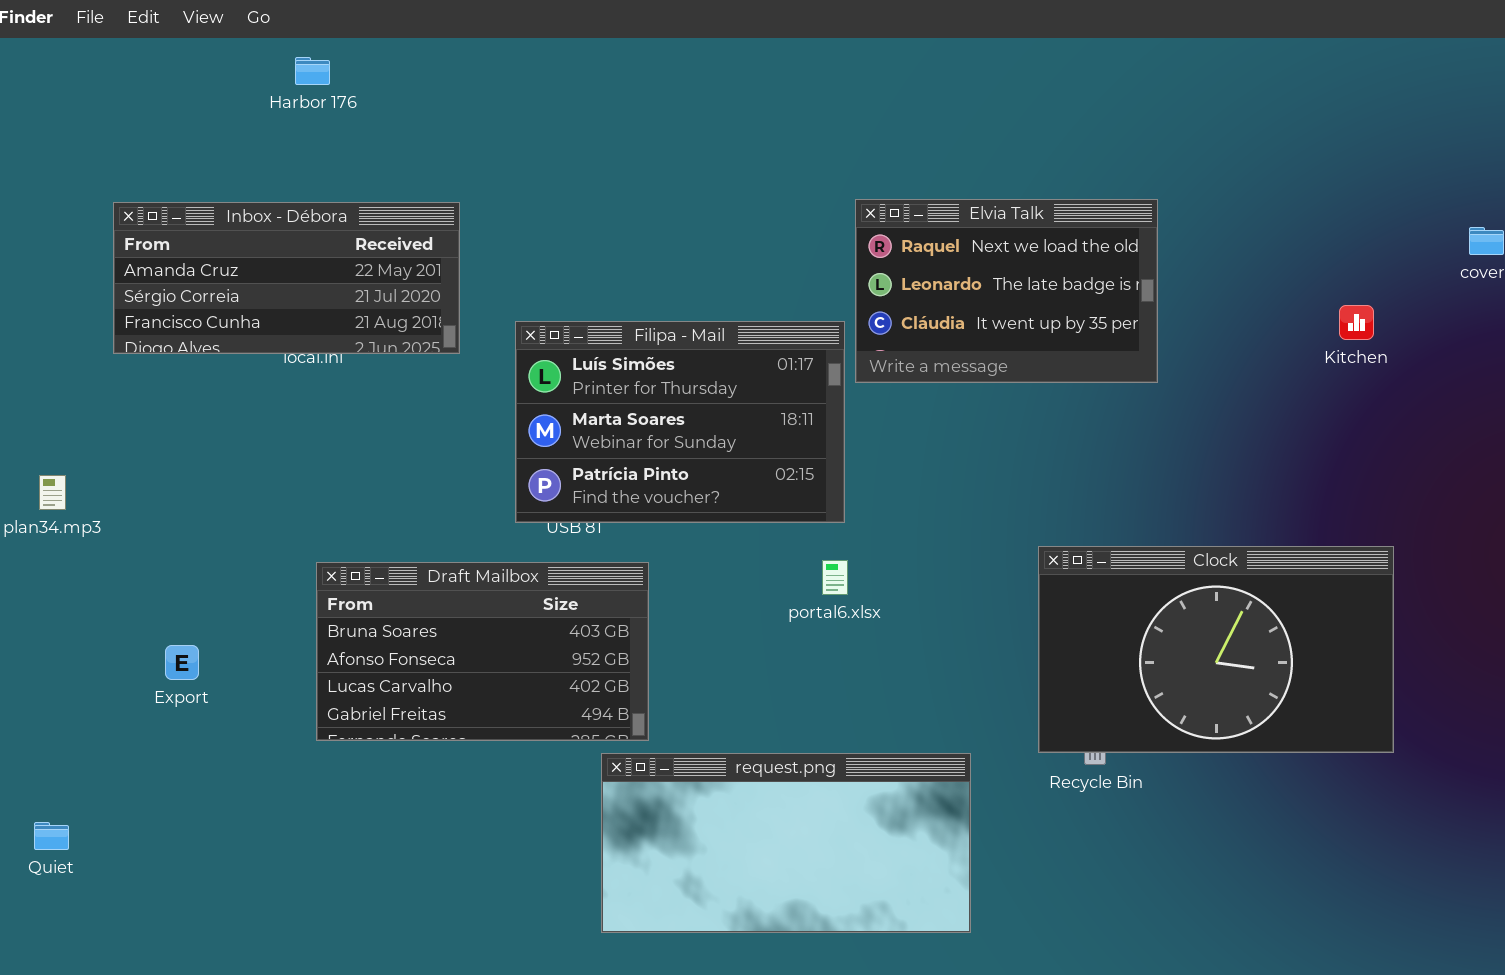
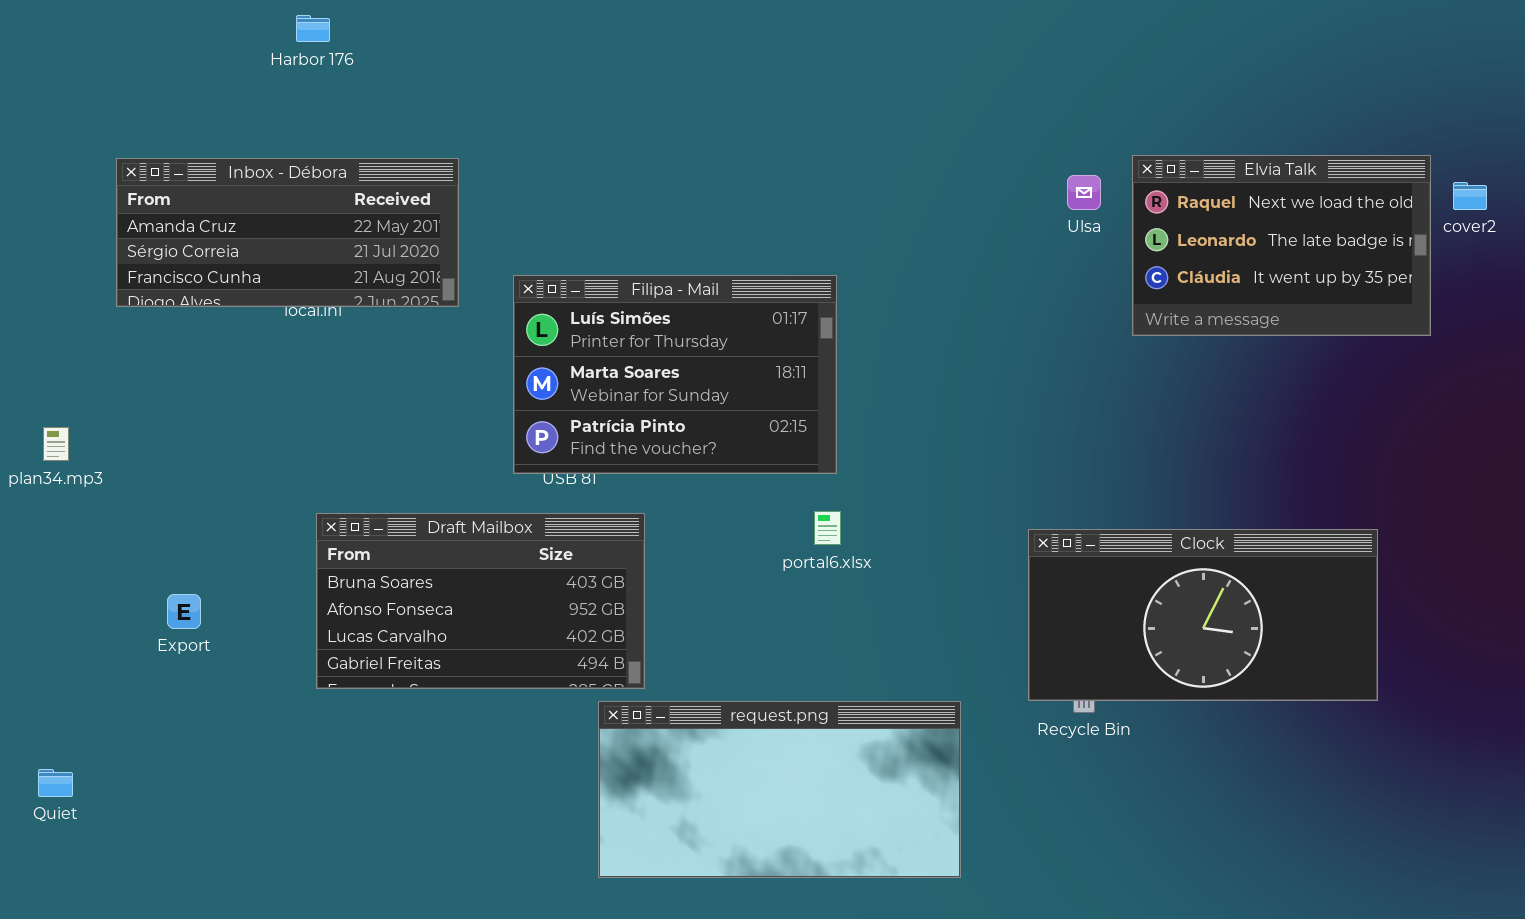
Elvia Talk: [855,199,1158,383] -> [1132,155,1431,336], moved
Clock: [1038,546,1394,753] -> [1028,529,1378,701], resized

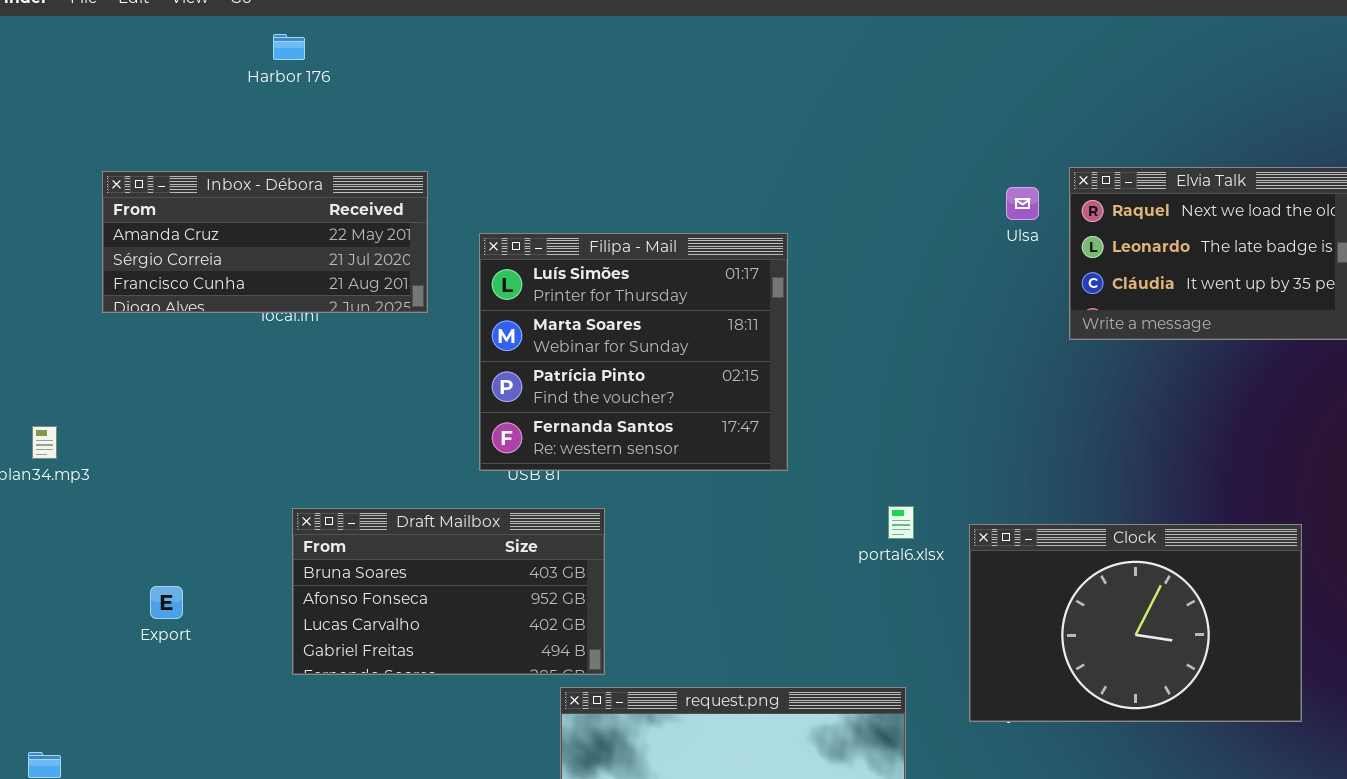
Filipa - Mail: [513,275,837,474] -> [479,233,788,471], resized
portal6.xlsx: [814,511,841,545] -> [888,506,914,539], moved
Clock: [1028,529,1378,701] -> [969,524,1302,722], resized

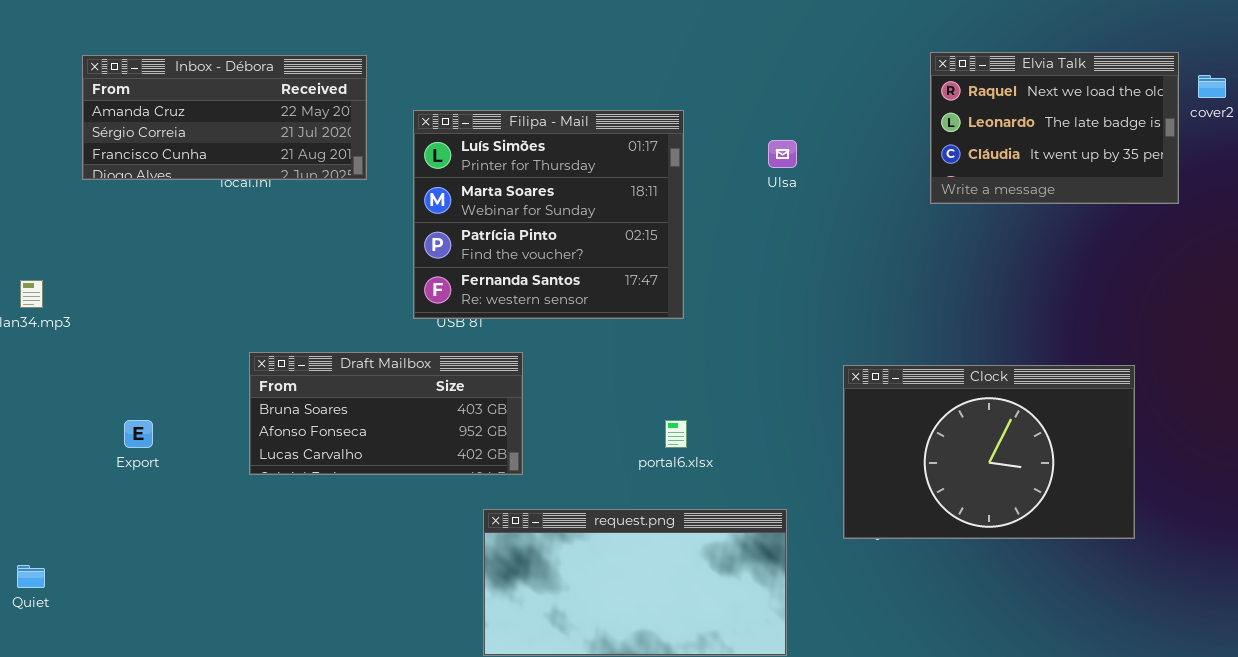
Ulsa: [1006,187,1039,220] -> [768,140,797,168], moved
portal6.xlsx: [888,506,914,539] -> [665,420,687,448], moved
Draft Mailbox: [292,508,605,675] -> [249,352,523,475], resized

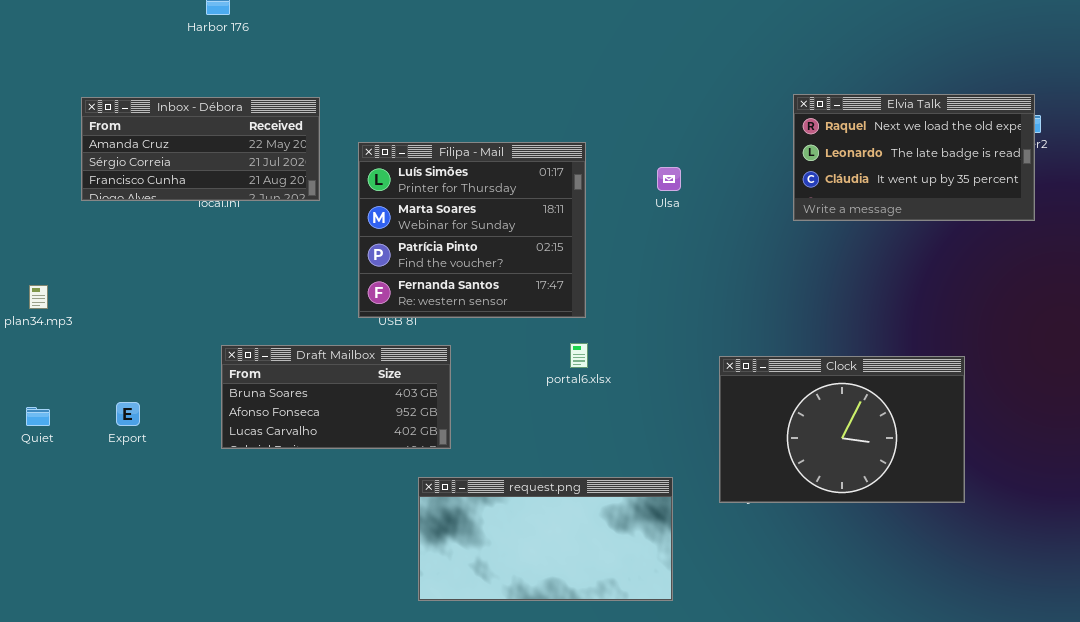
Elvia Talk: [930,52,1179,204] -> [793,94,1035,221], resized
portal6.xlsx: [665,420,687,448] -> [570,343,588,368], moved
Quiet: [17,565,45,588] -> [26,407,50,426], moved

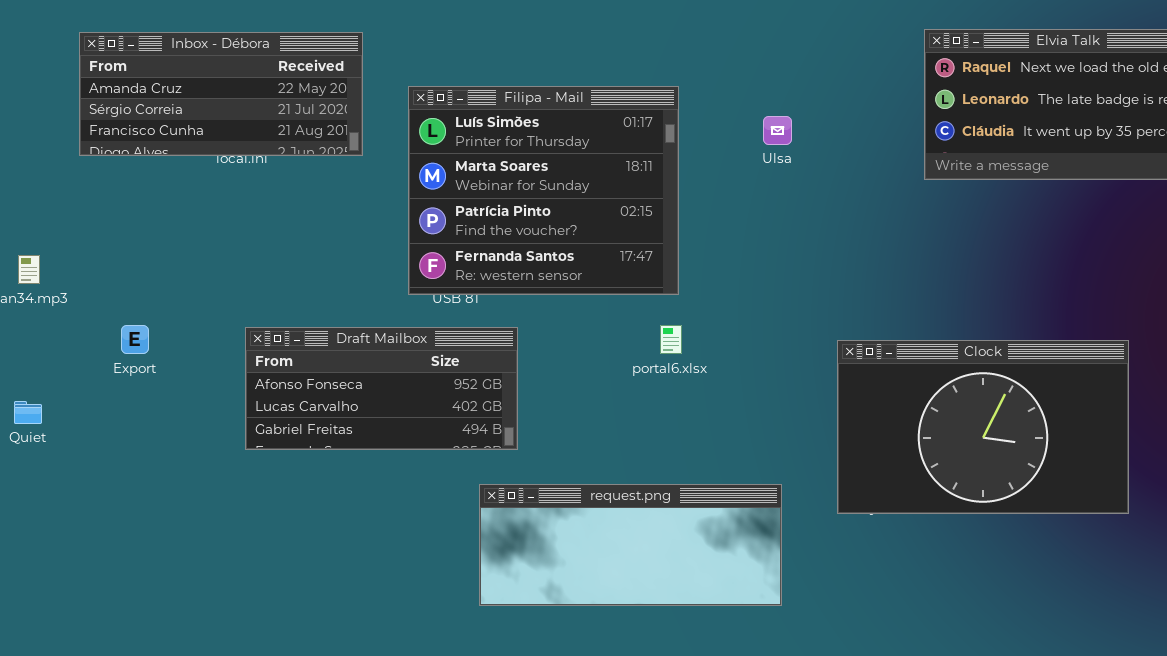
Draft Mailbox: [221,345,451,449] -> [245,327,518,450], scrolled down 1 row
Export: [116,402,140,426] -> [121,325,149,354], moved
request.png: [418,477,673,601] -> [479,484,782,606], resized

